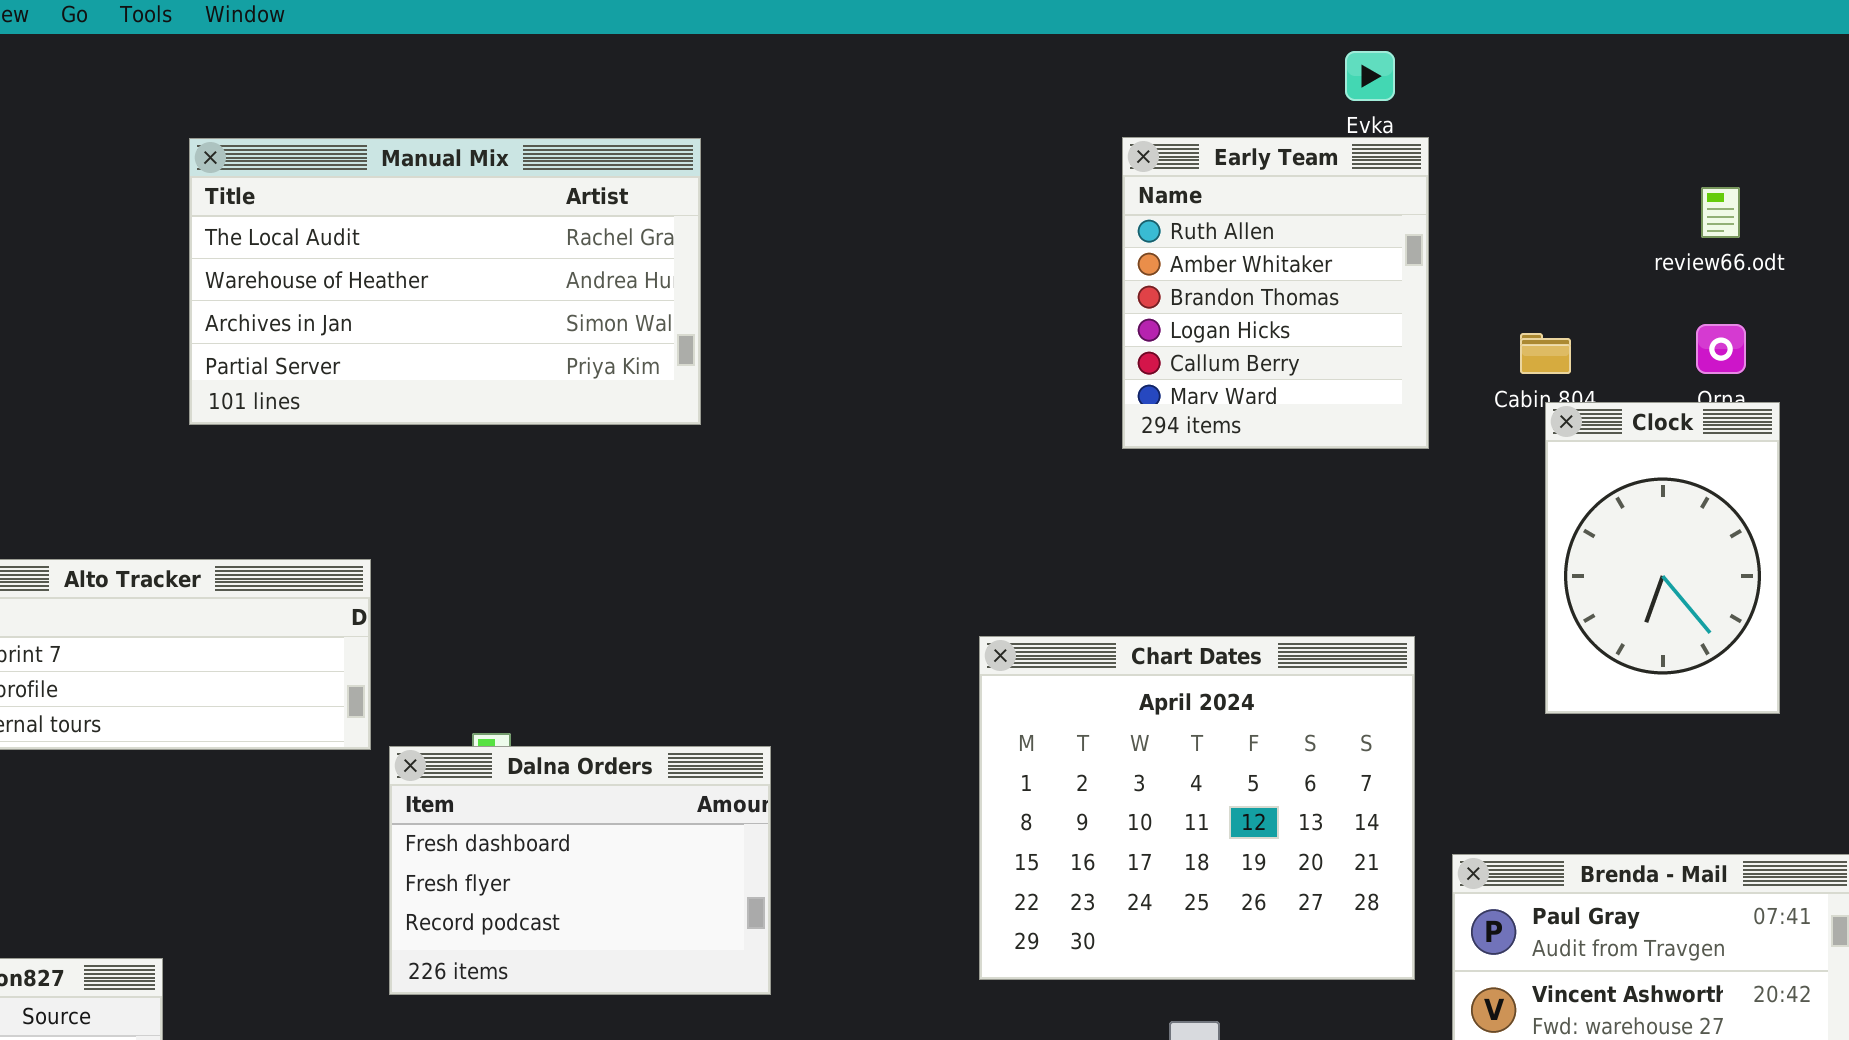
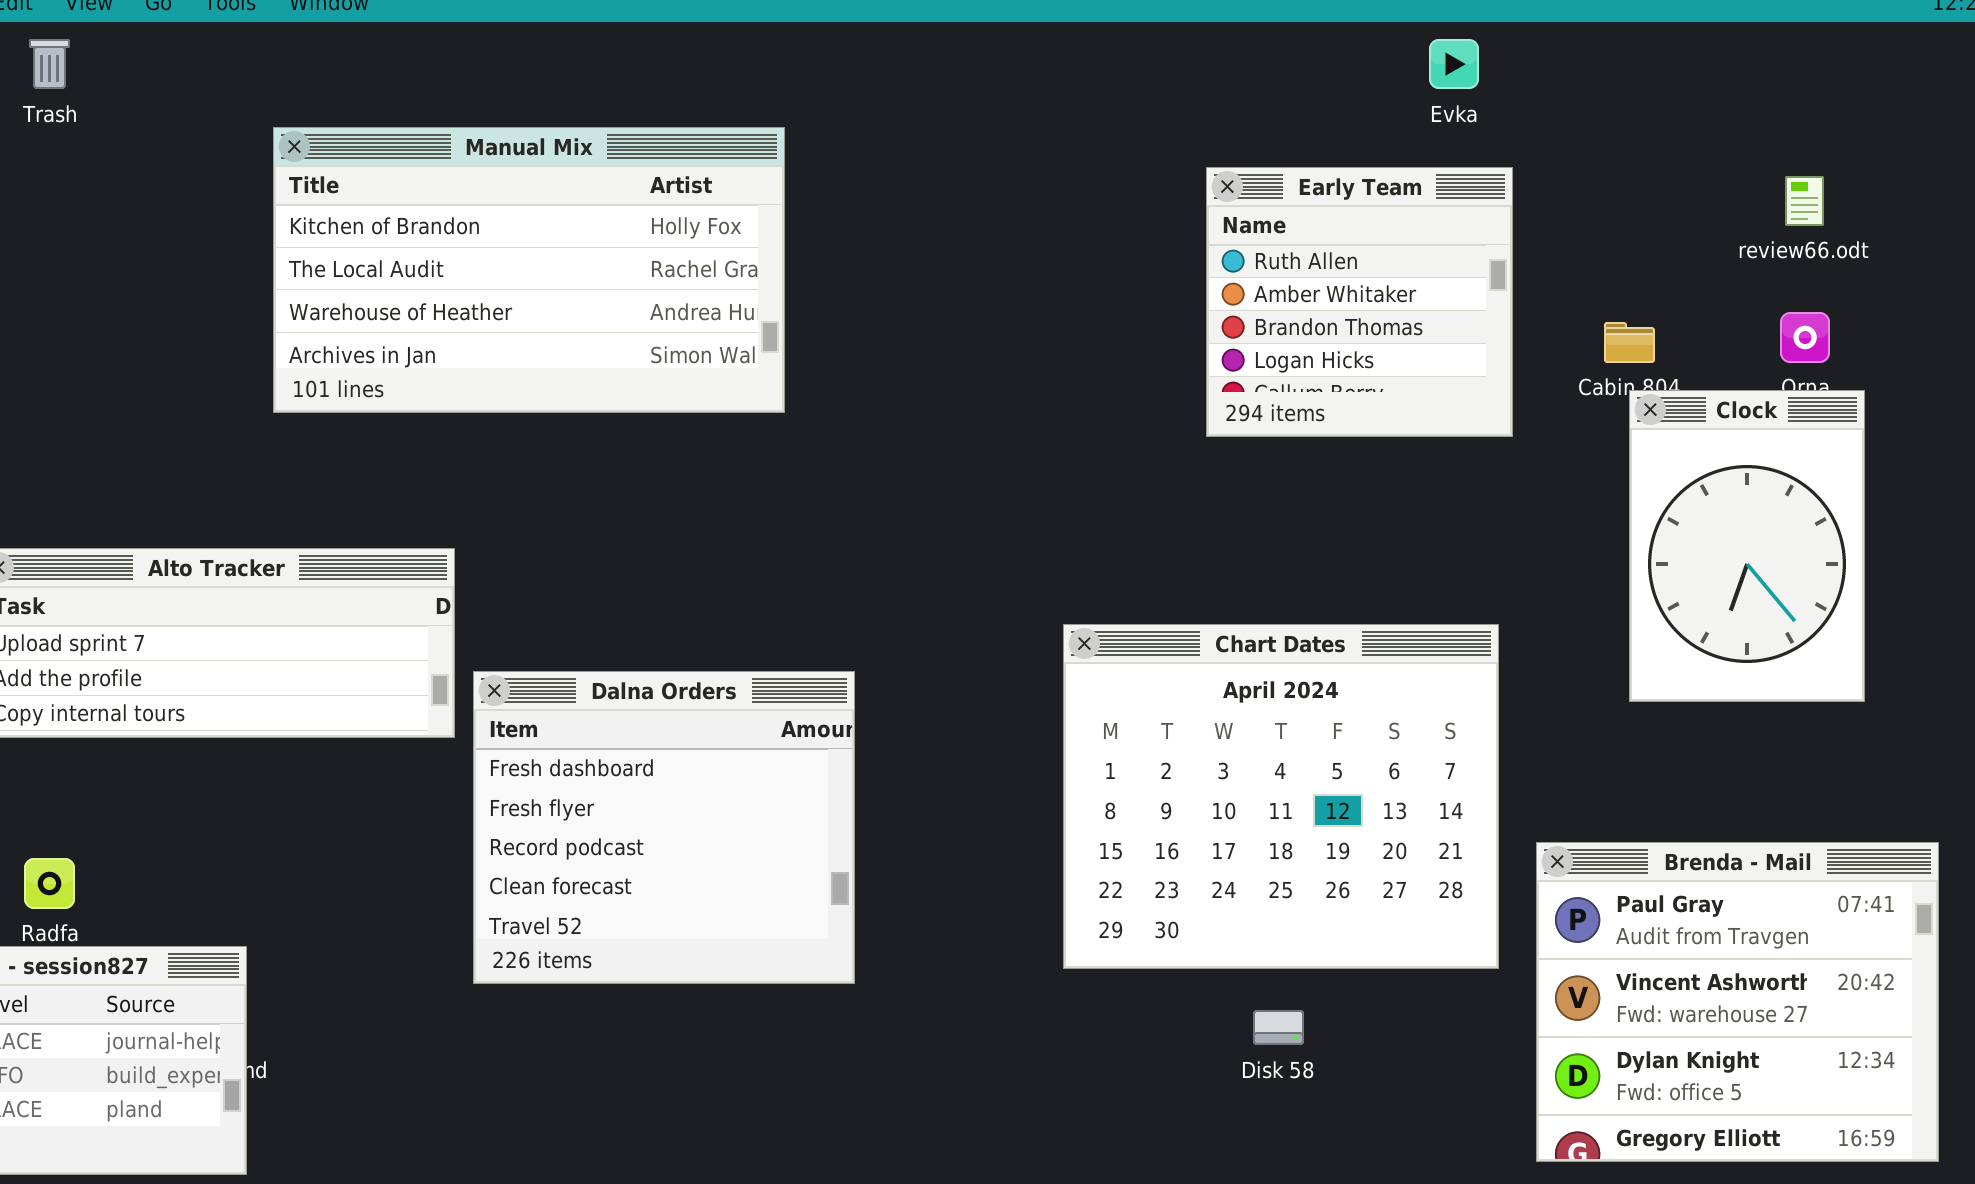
Early Team: [1122,137,1429,449] -> [1206,167,1513,437], resized
Manual Mix: [189,138,701,425] -> [273,127,785,413], scrolled up 1 row
Dalna Orders: [389,746,771,995] -> [473,671,855,984], resized

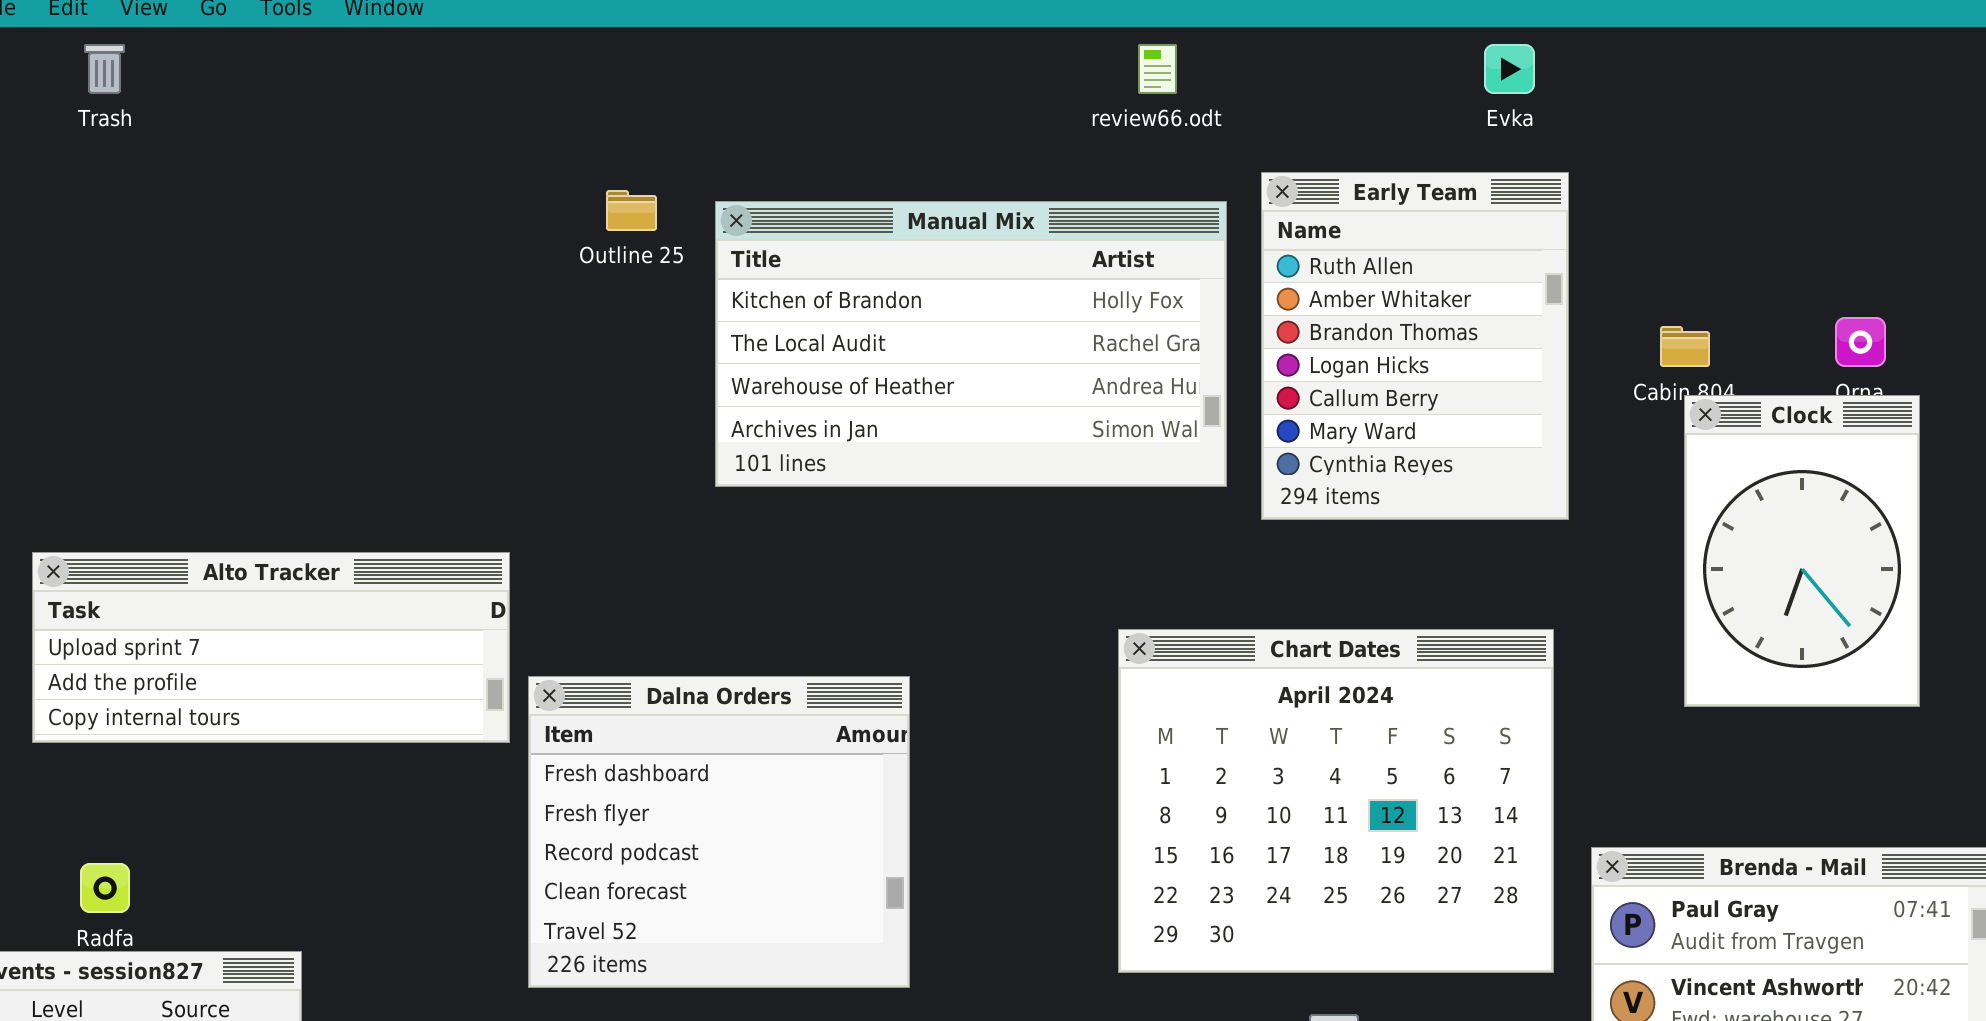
Manual Mix: [273,127,785,413] -> [715,201,1227,487], moved
Early Team: [1206,167,1513,437] -> [1261,172,1569,520], resized
review66.odt: [1785,176,1824,226] -> [1138,44,1177,94], moved

